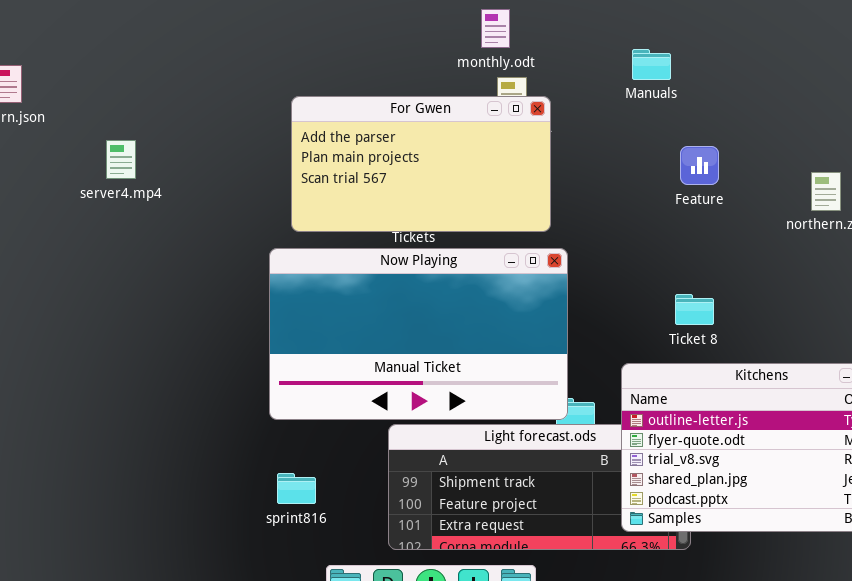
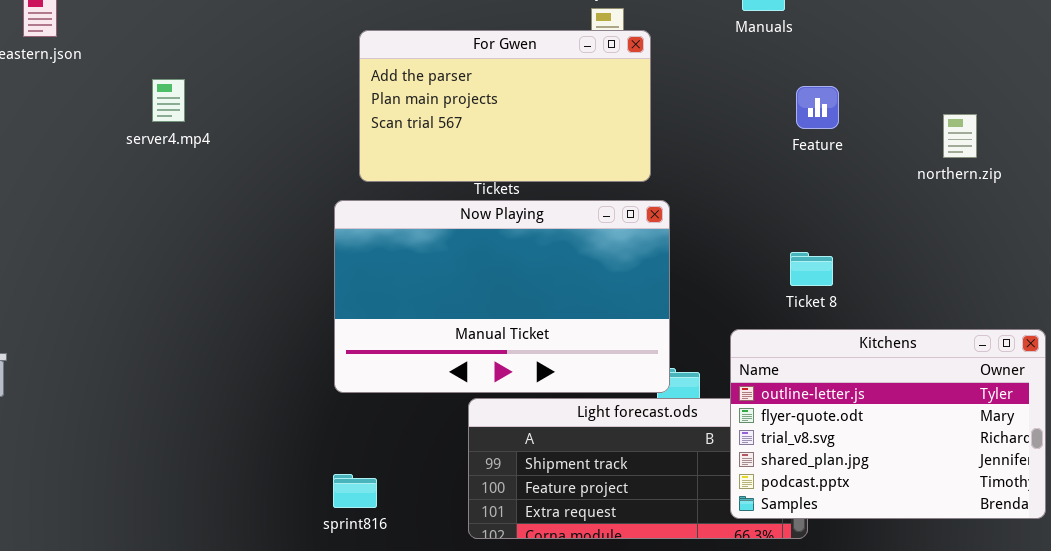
sprint816: [277,473,316,504] -> [333,474,377,508], moved

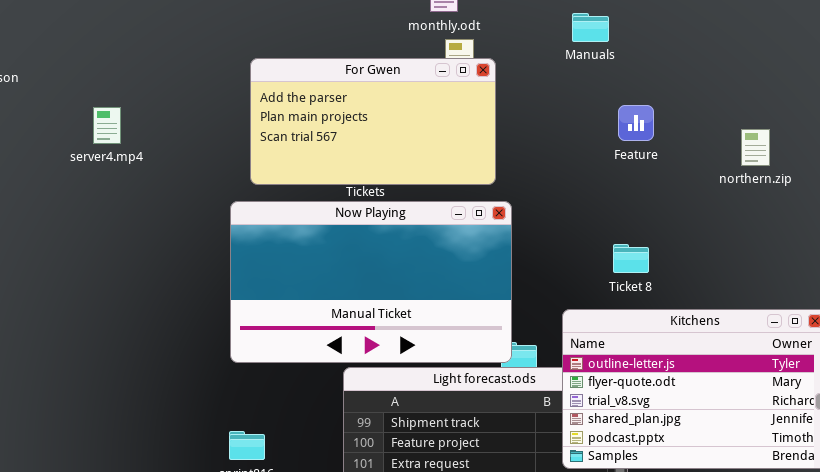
server4.mp4: [152,79,185,122] -> [93,107,121,144], moved

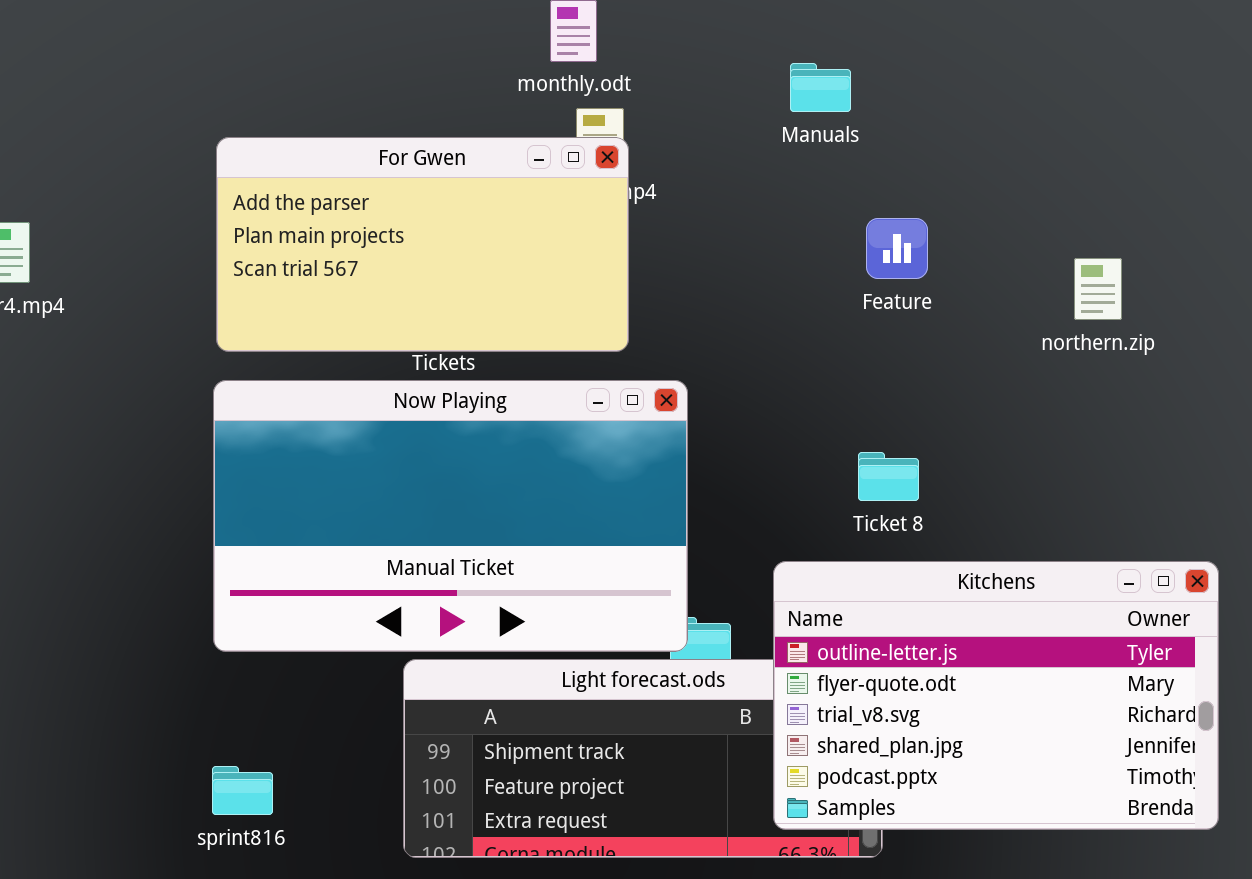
For Gwen: [250,58,496,185] -> [216,137,629,352], moved

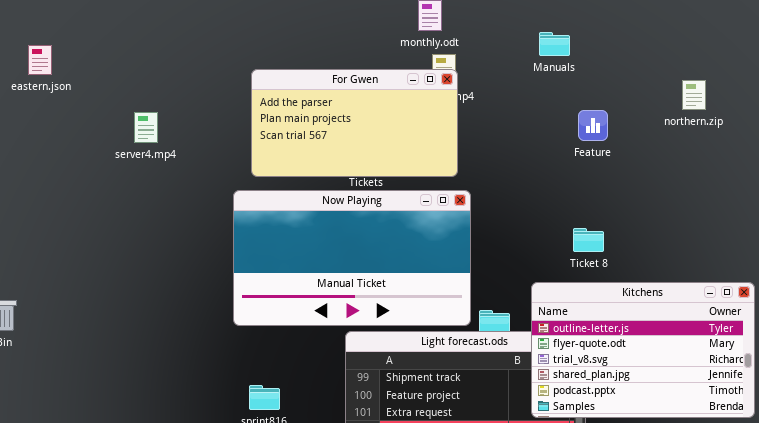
northern.zip: [1074,258,1122,320] -> [682,80,706,110], moved
Now Playing: [213,380,688,652] -> [233,190,471,326], moved

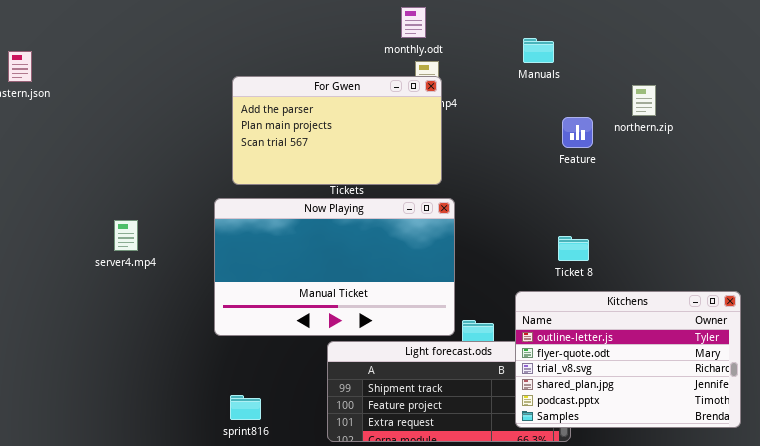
northern.zip: [682,80,706,110] -> [632,85,656,116], moved
server4.mp4: [134,112,158,143] -> [114,220,138,251], moved

